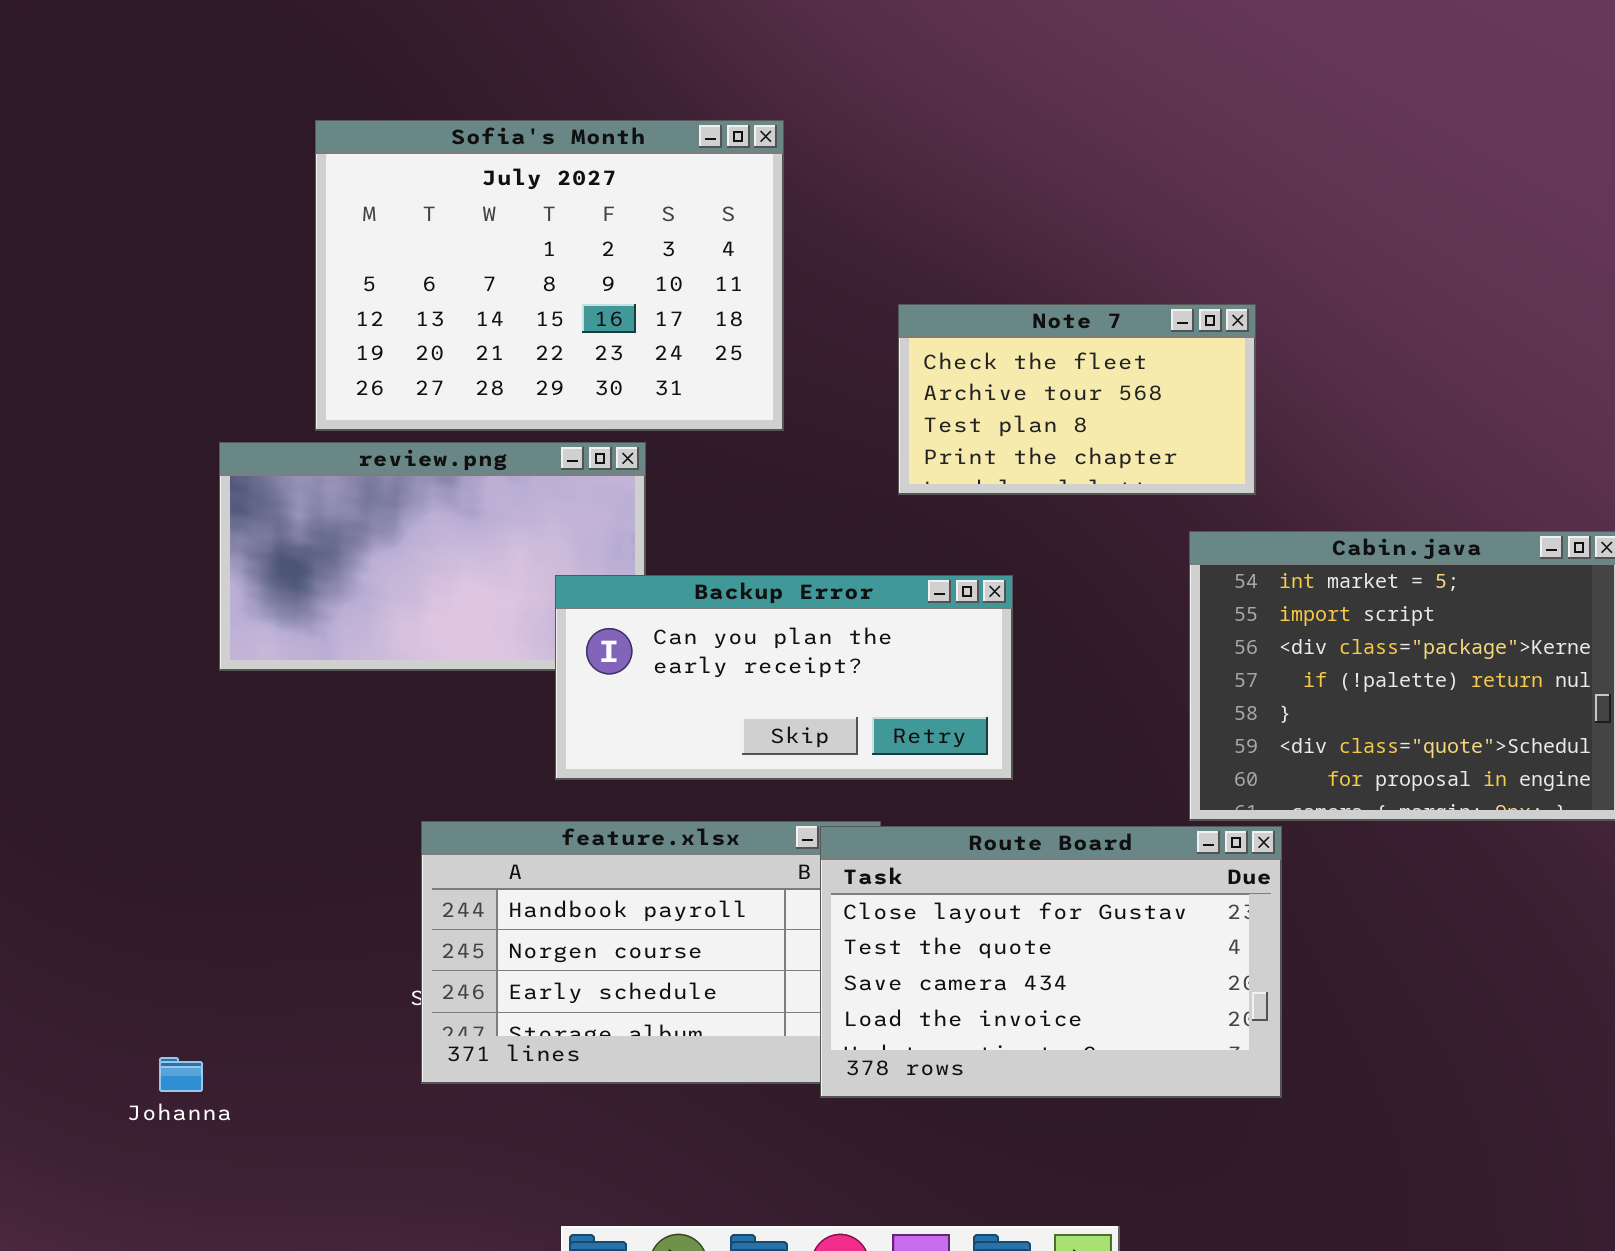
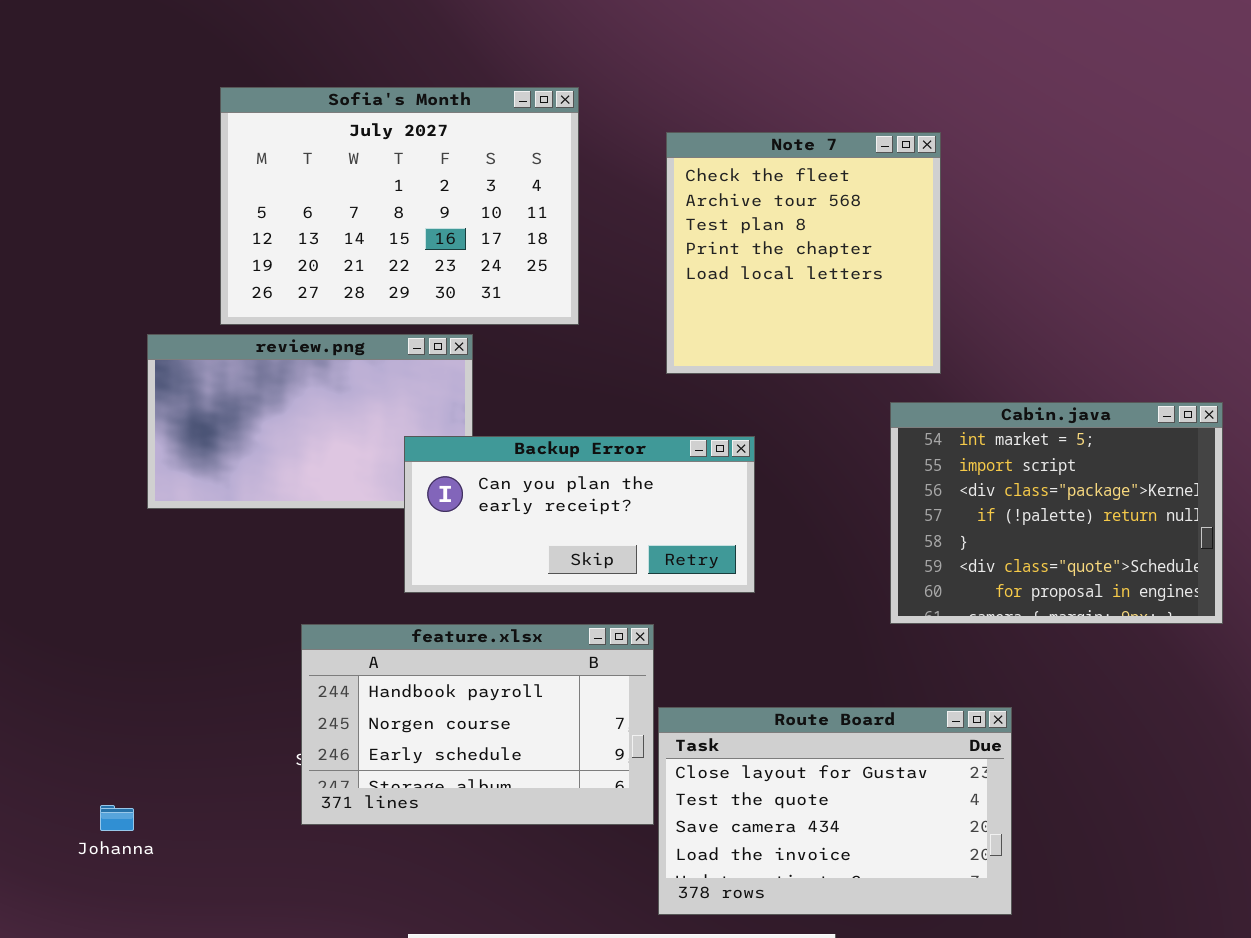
Note 7: [898,304,1256,495] -> [666,132,941,374], resized
Route Board: [820,826,1282,1098] -> [658,707,1012,915], moved

